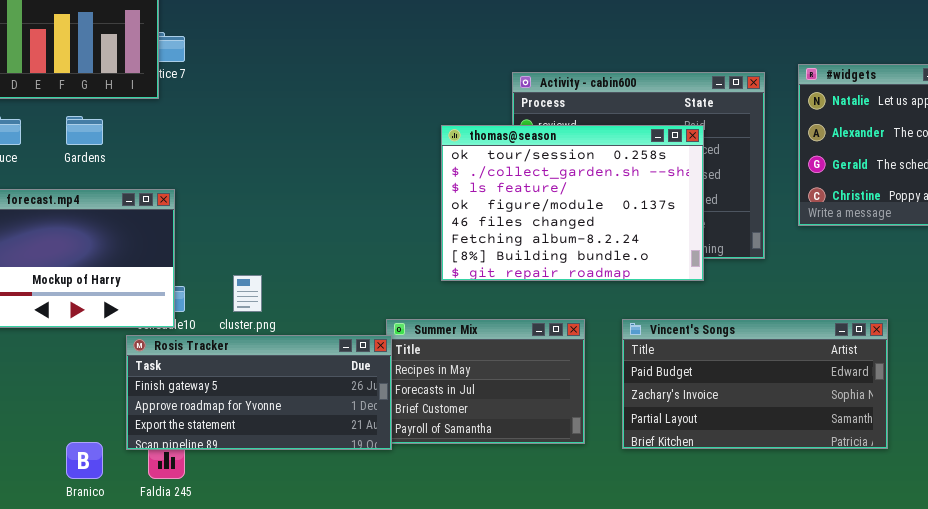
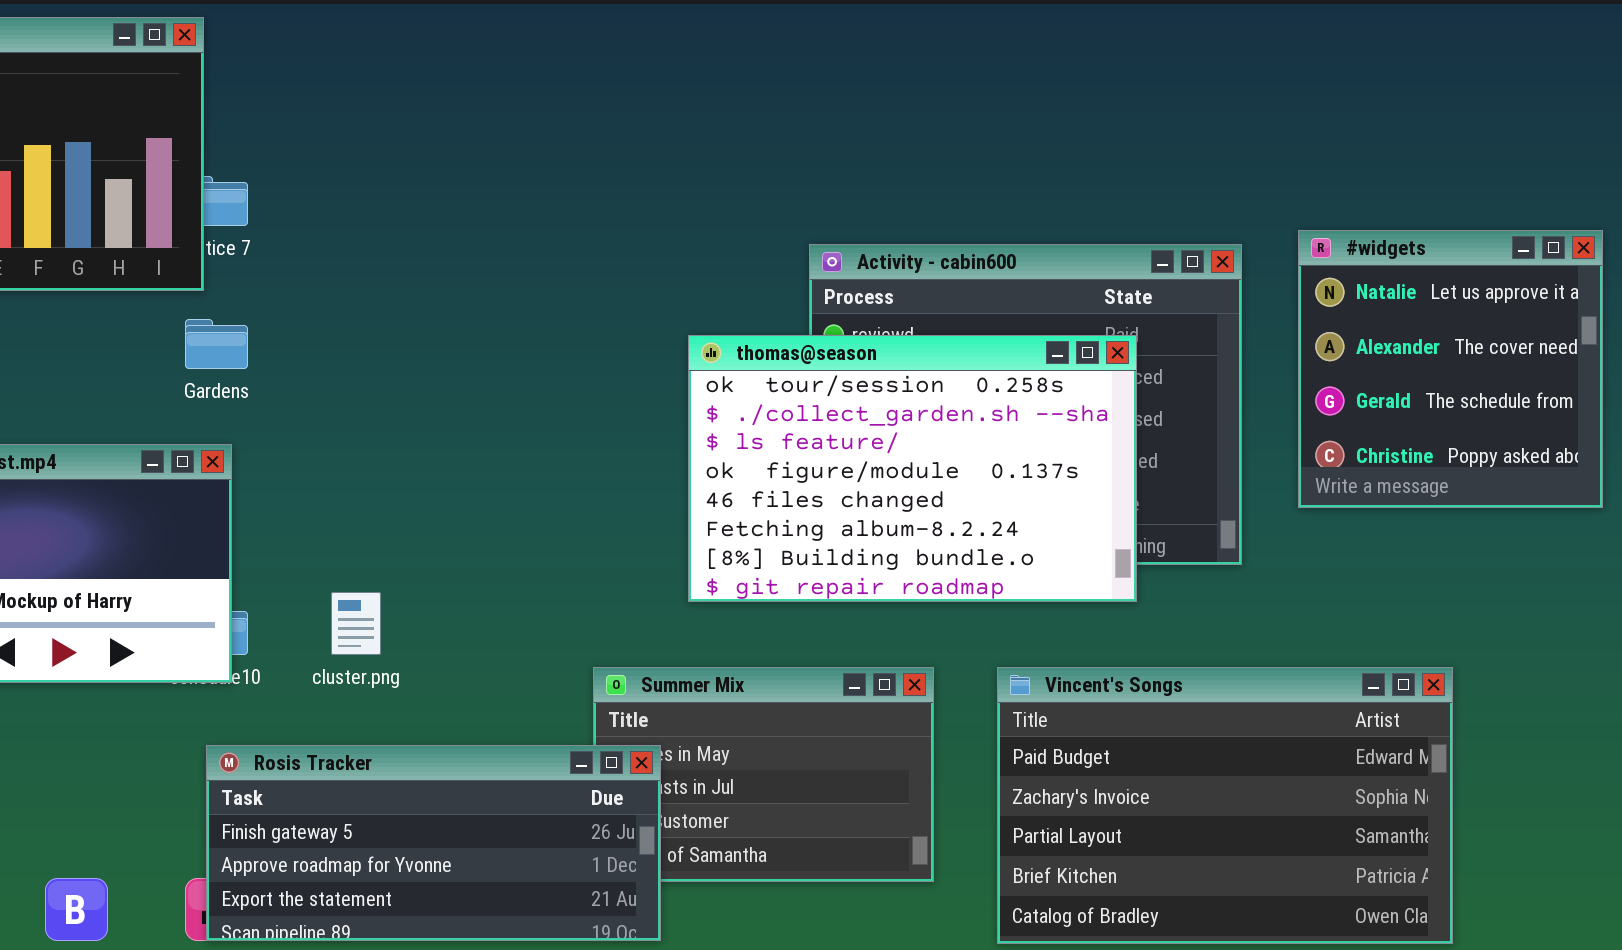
Gardens: [66,116,103,145] -> [185,319,248,369], moved
Vincent's Songs: [622,319,888,449] -> [997,667,1453,944], resized
Rosis Tracker: [126,335,392,450] -> [206,745,661,941], moved

